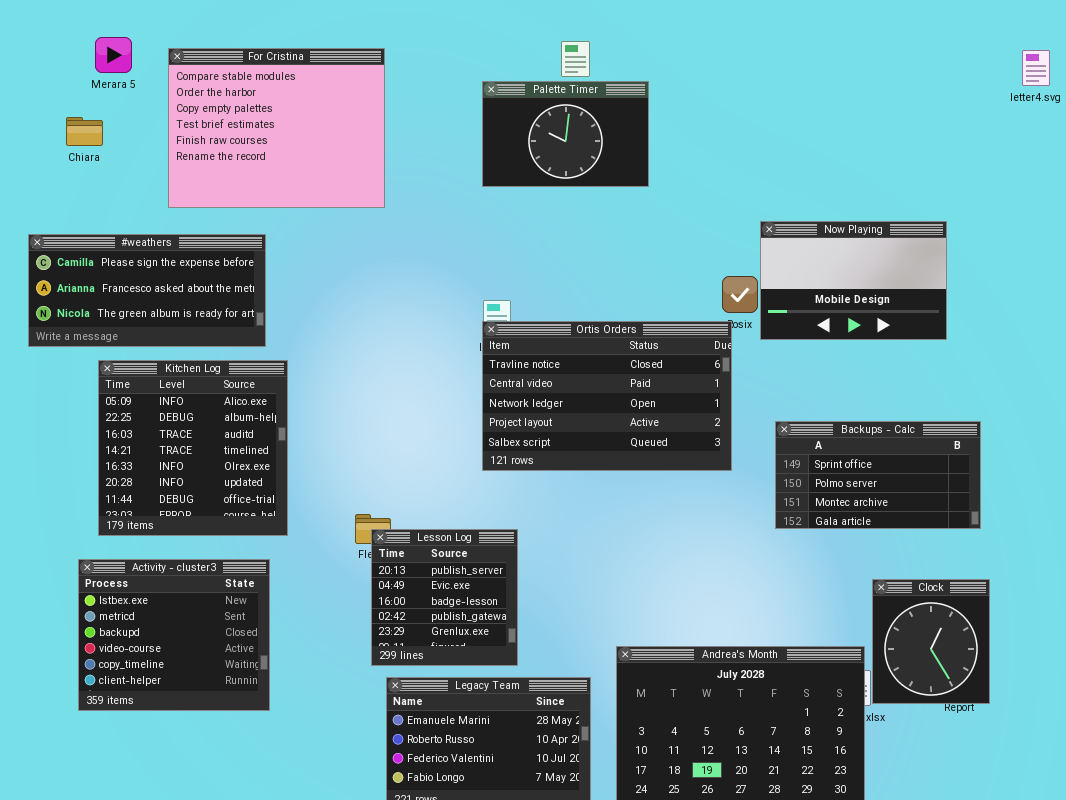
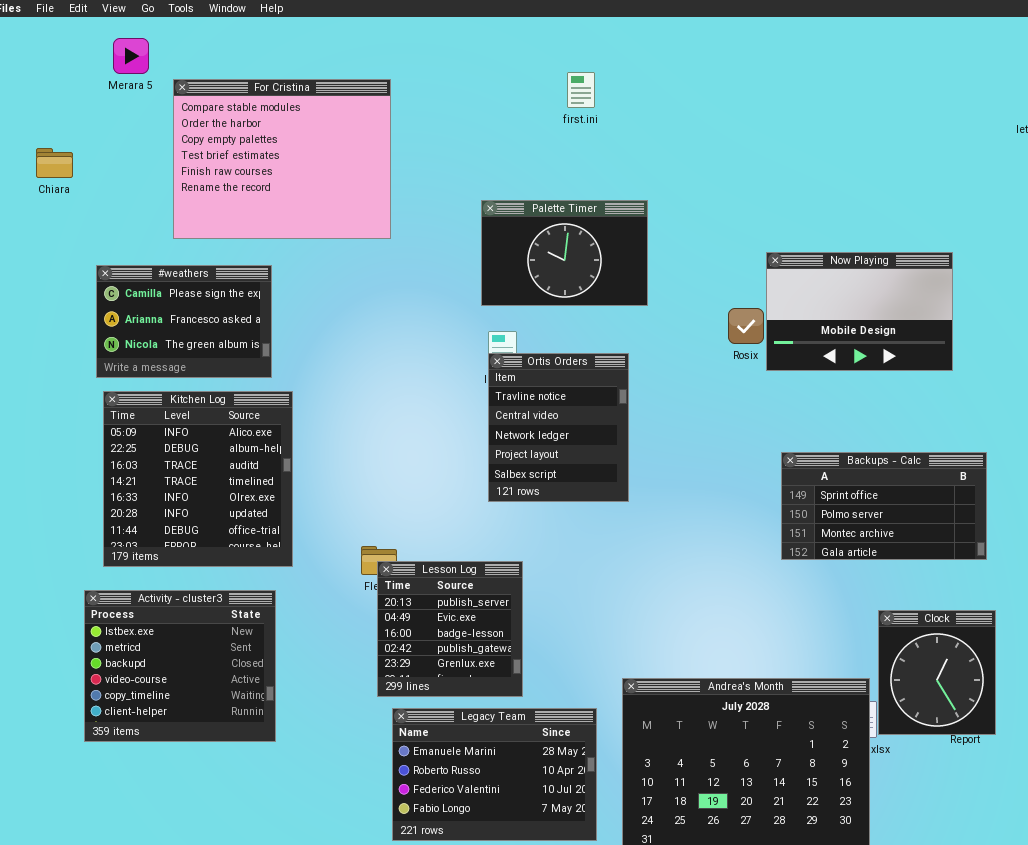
Merara 5: [95,37,132,73] -> [113,38,149,74], moved
Palette Timer: [482,81,649,187] -> [481,200,648,306], moved
Chiara: [66,117,103,146] -> [36,148,73,178], moved
#weathers: [28,234,266,347] -> [96,265,272,378], resized
Ortis Orders: [482,321,732,471] -> [488,353,629,502], resized

